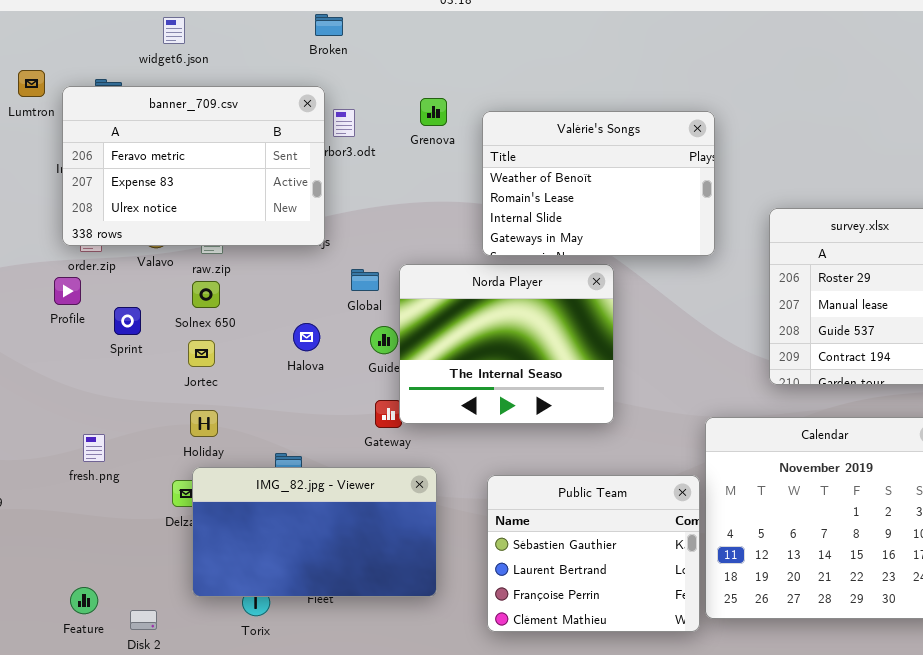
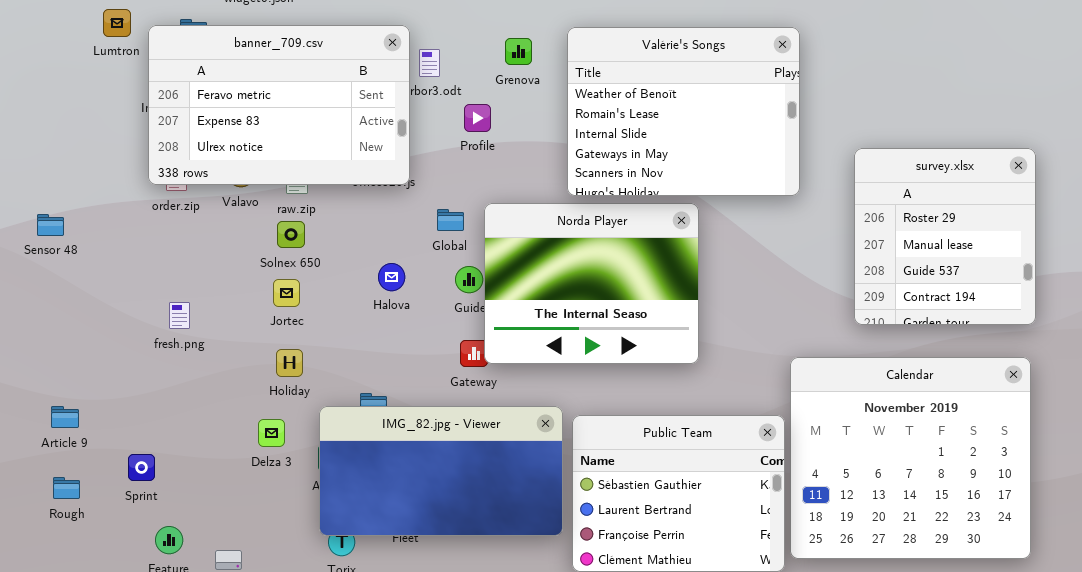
Valérie's Songs: [482,111,715,256] -> [567,27,800,196], resized
Profile: [54,277,81,305] -> [464,104,491,132], moved
Sprint: [114,307,141,335] -> [128,454,155,481], moved
fresh.png: [83,434,105,462] -> [169,302,190,329], moved
IMG_82.jpg - Viewer: [192,467,437,597] -> [319,406,563,536], moved

